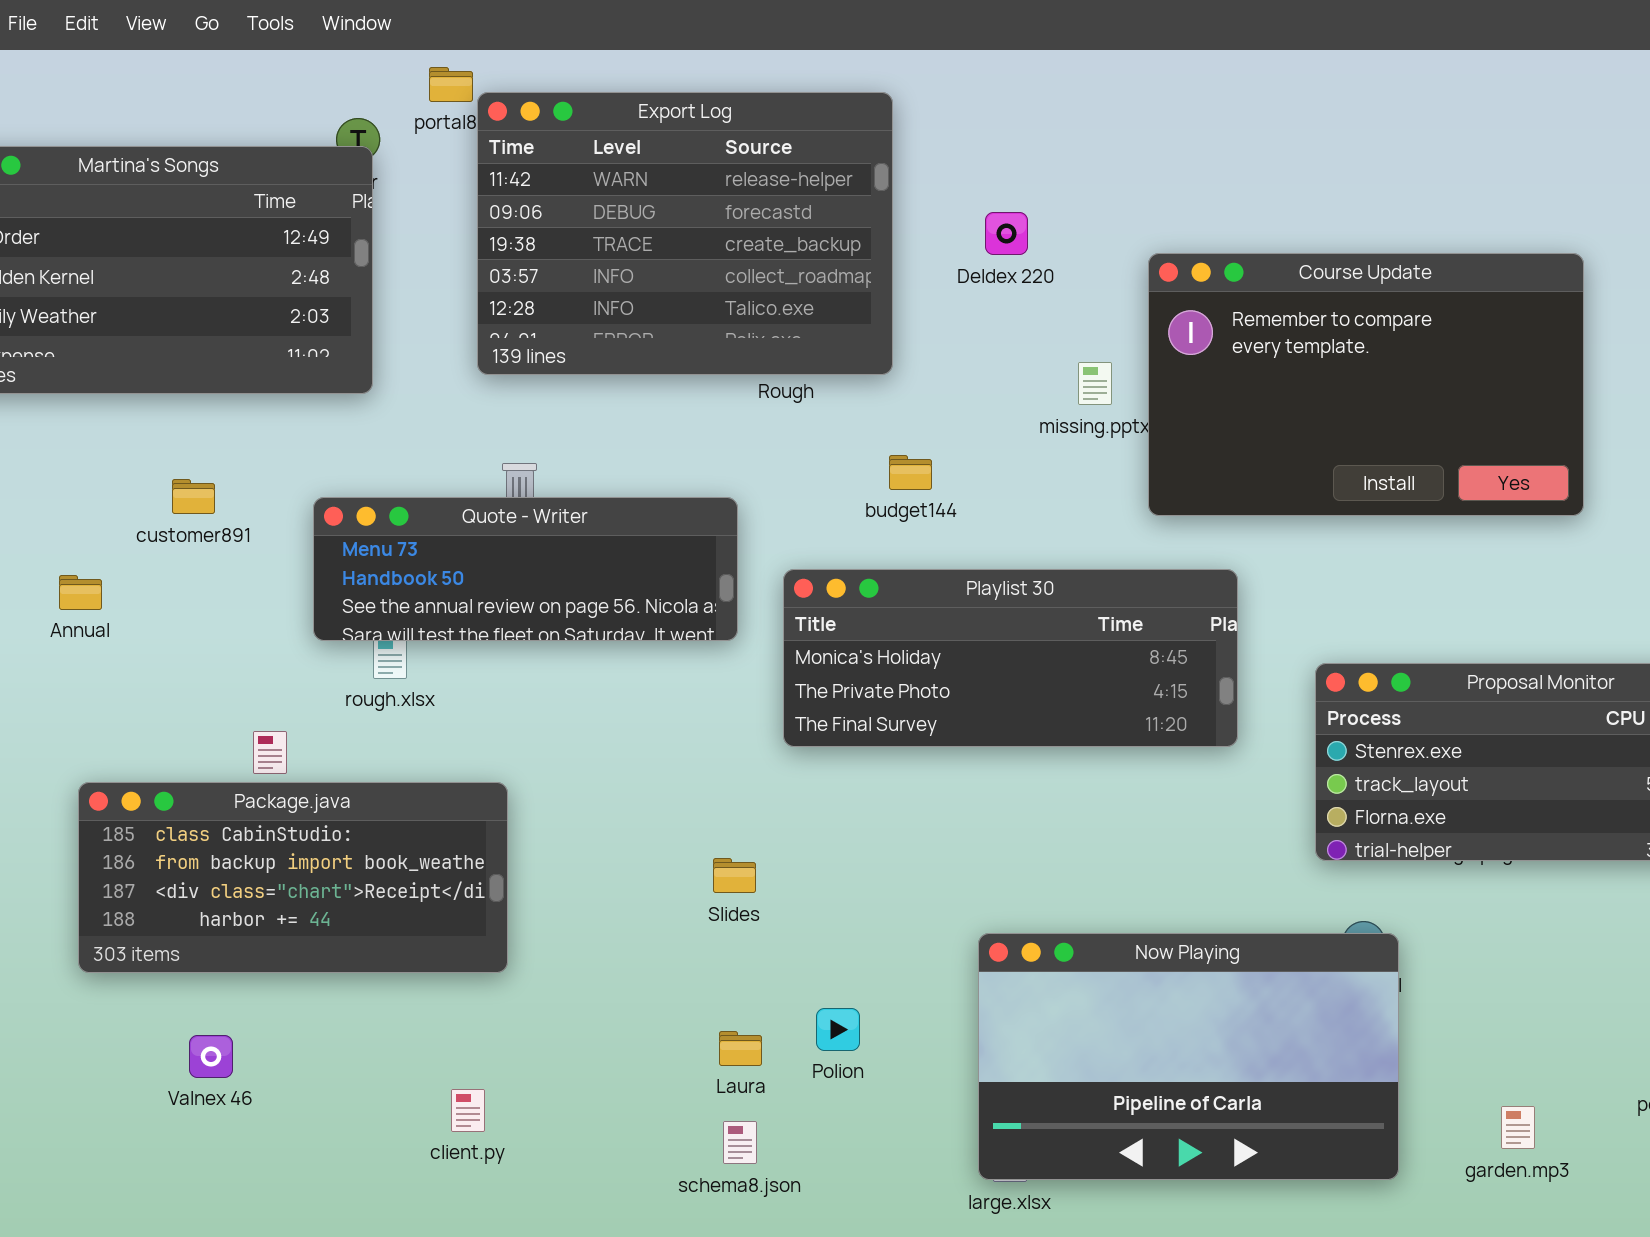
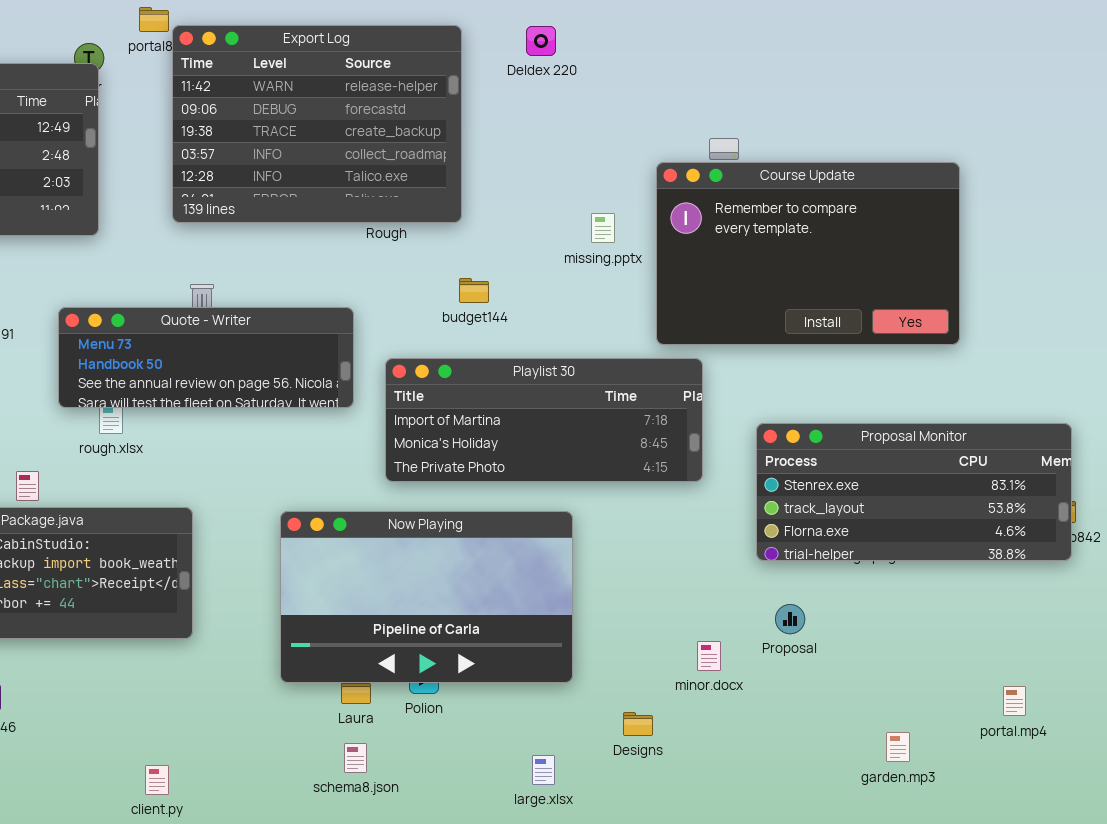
Deldex 220: [985,212,1028,255] -> [526,26,556,56], moved
Course Update: [1148,253,1584,516] -> [656,162,960,345], moved
Playlist 30: [783,569,1238,747] -> [385,358,703,482], scrolled up 1 row
Now Playing: [978,933,1399,1180] -> [280,511,573,683], moved
client.py: [451,1089,485,1132] -> [145,765,169,795], moved

